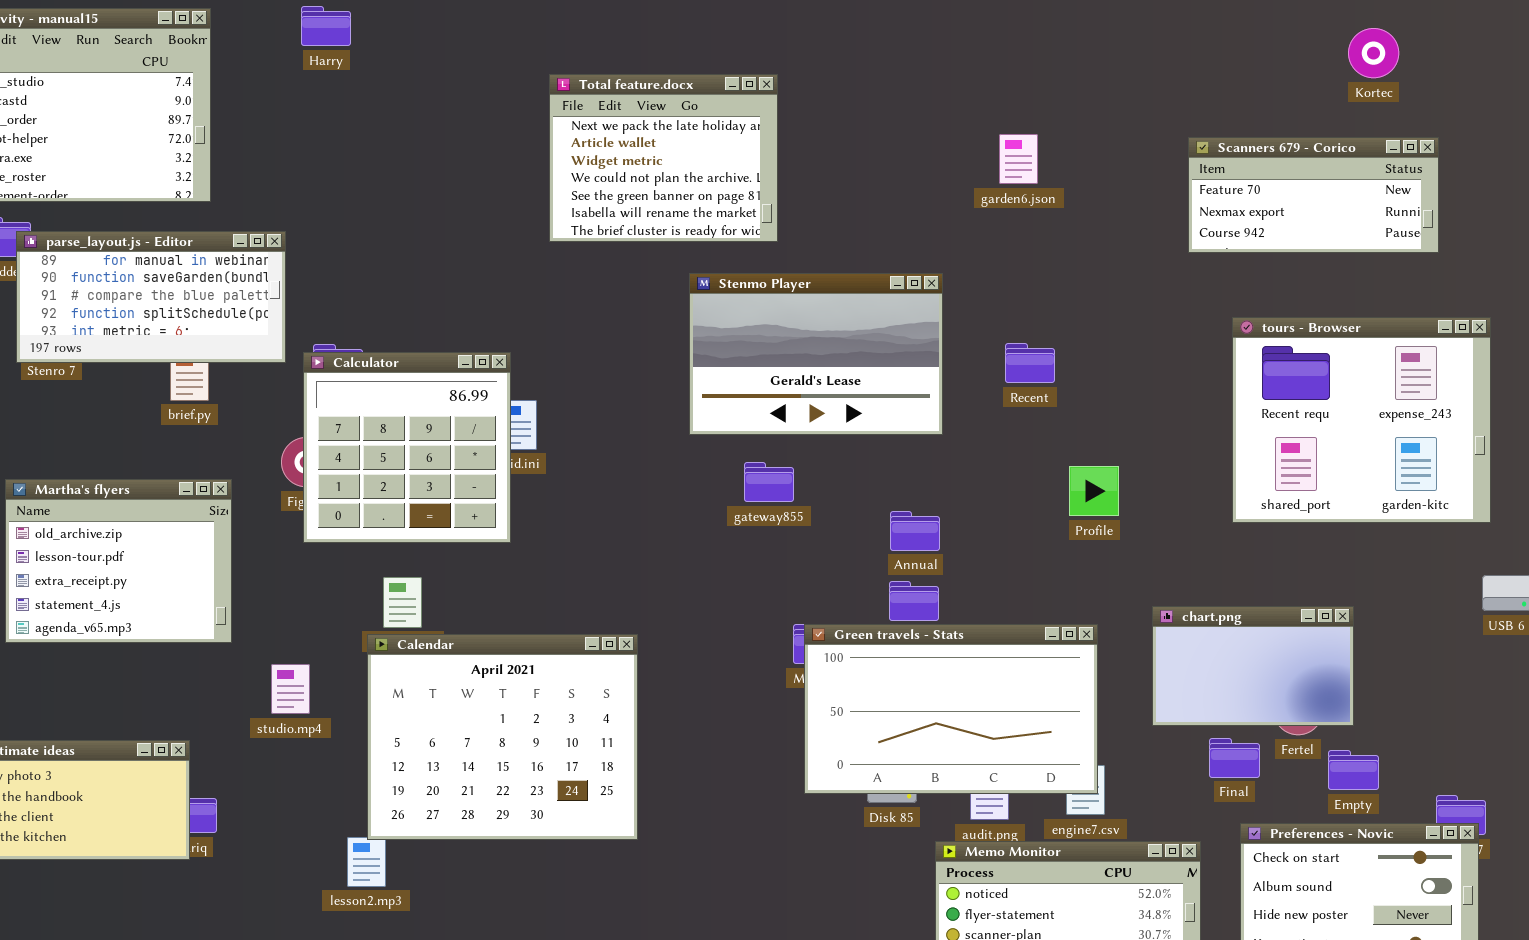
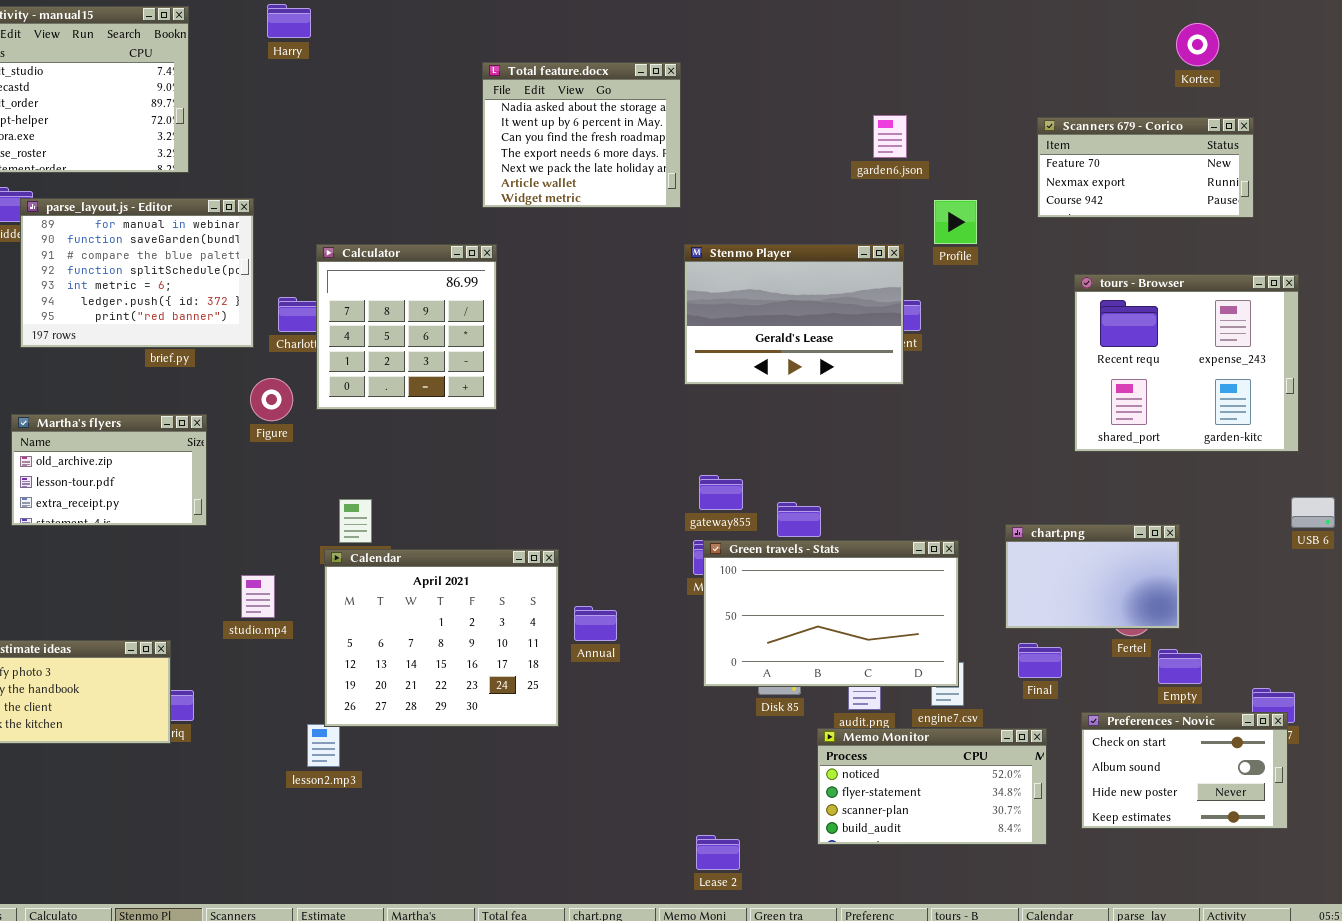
Total feature.docx: [549,74,778,242] -> [482,62,681,208], scrolled up 4 rows
parse_layout.js - Editor: [16,231,286,363] -> [20,198,254,348], resized
Stenmo Player: [689,273,943,435] -> [684,244,904,385], moved
Calculator: [303,352,511,543] -> [316,244,497,410], moved
gateway855: [744,462,794,502] -> [699,475,743,510], moved
Profile: [1069,466,1119,516] -> [934,200,977,244], moved
Martha's flyers: [5,479,232,643] -> [11,414,207,526], resized
Annual: [890,511,940,551] -> [574,606,617,641], moved
Final: [1209,738,1260,778] -> [1018,643,1062,678], moved

